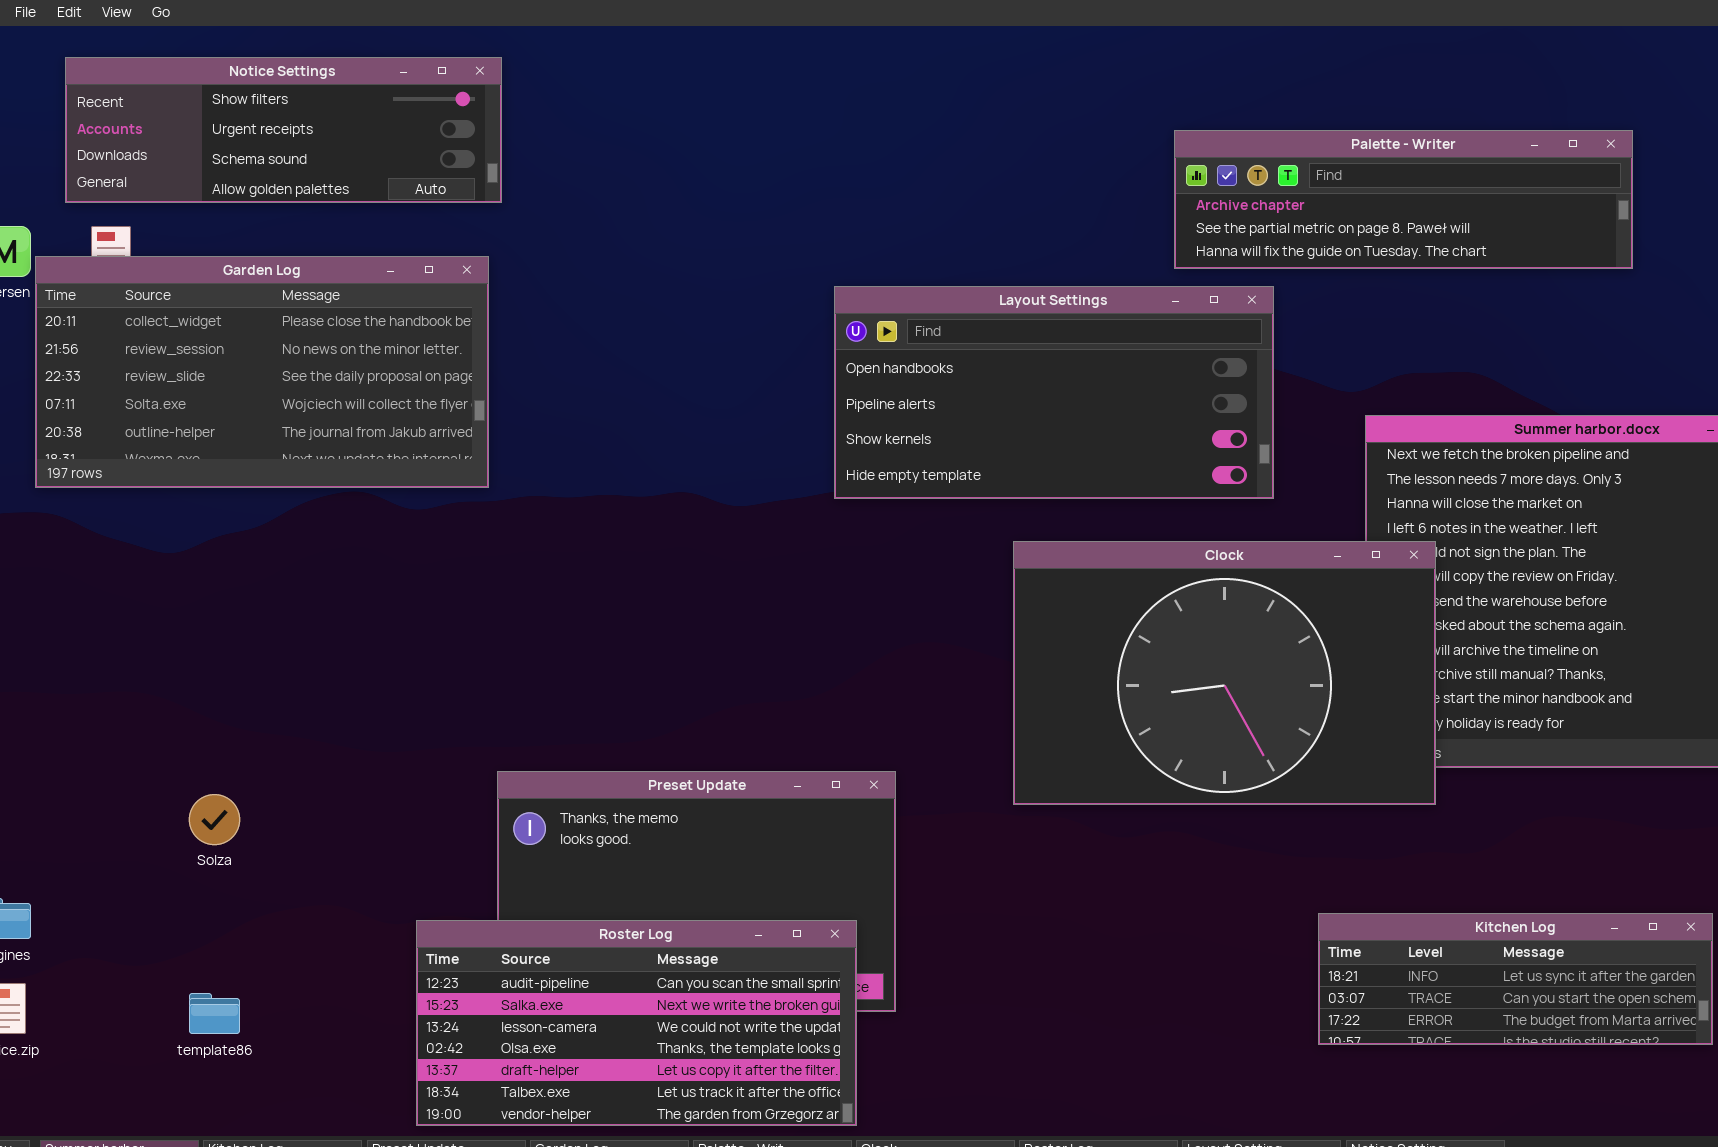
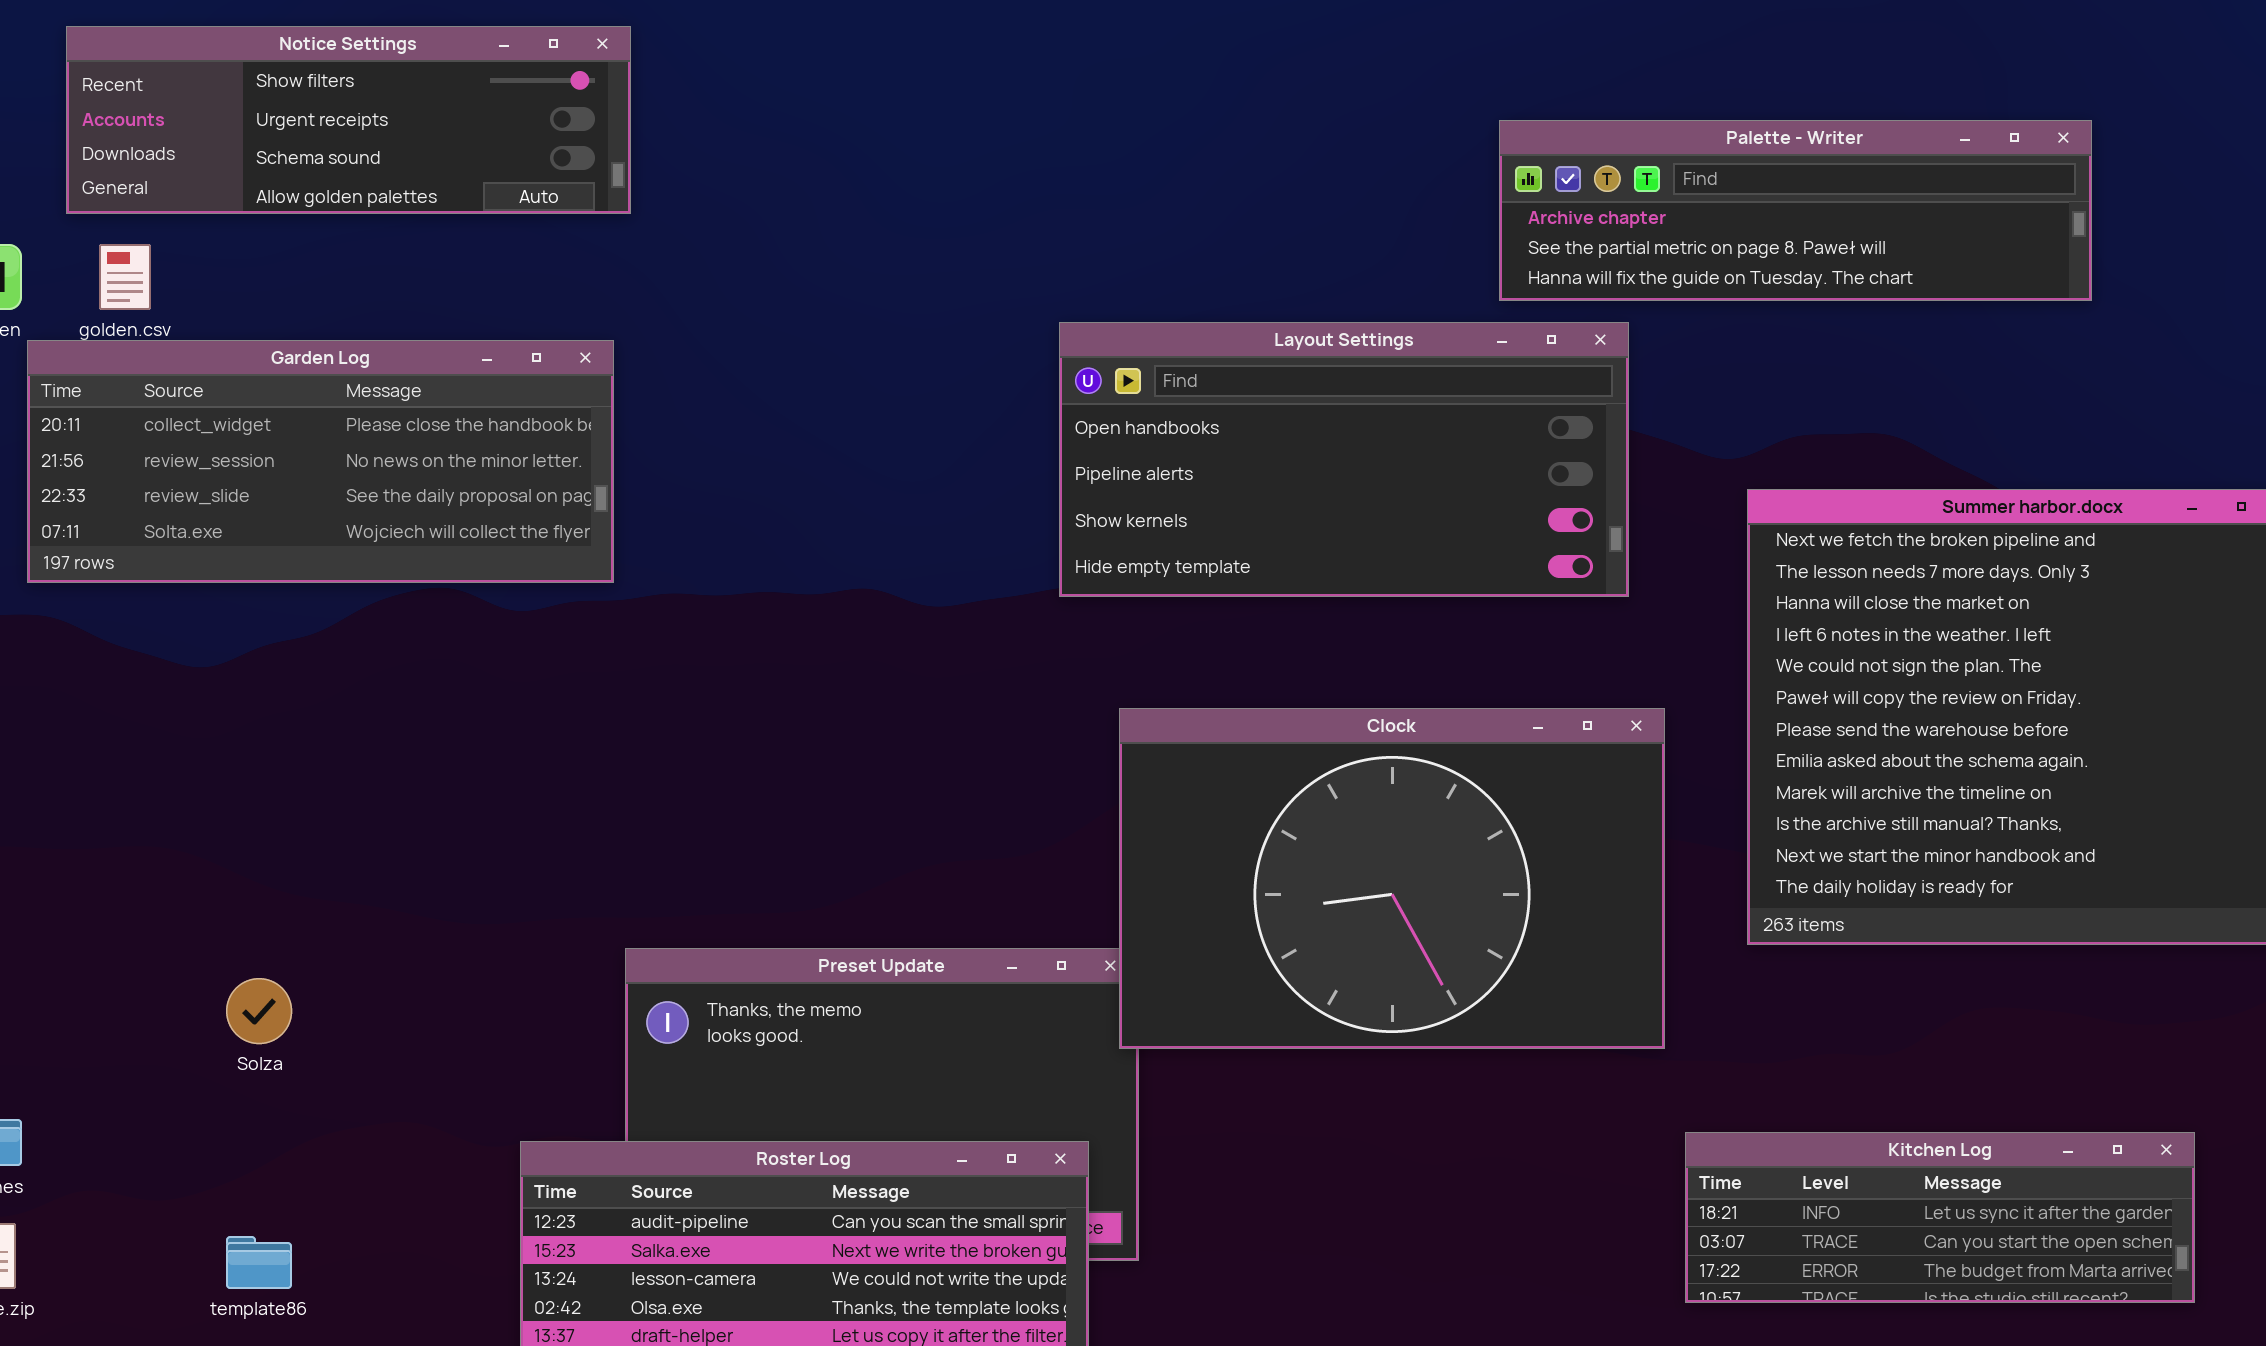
Garden Log: [35,256,489,488] -> [27,340,614,583], resized
Clock: [1013,541,1436,805] -> [1119,708,1665,1049], moved

